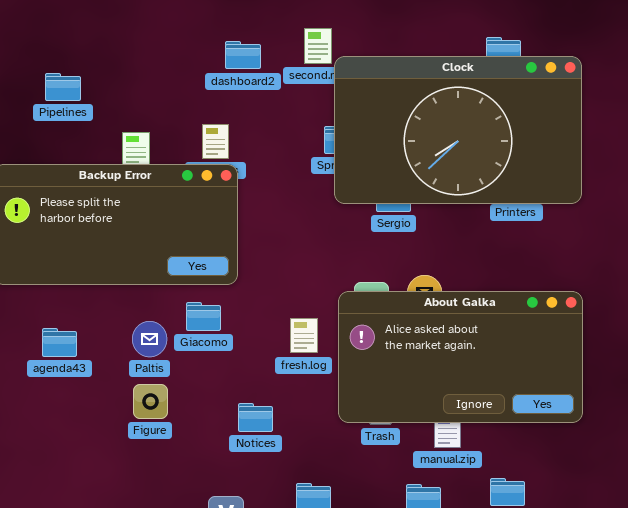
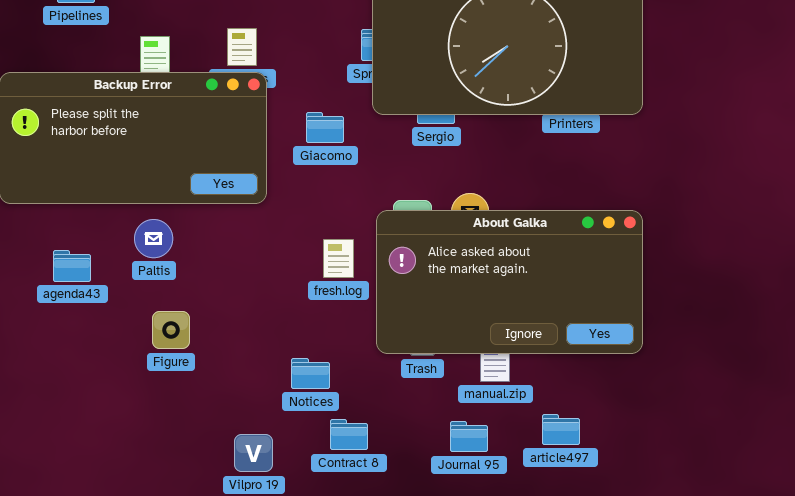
Giacomo: [186,302,221,331] -> [306,112,344,143], moved
Paltis: [132,321,167,357] -> [134,219,173,258], moved
Notices: [238,403,273,432] -> [291,358,330,389], moved

